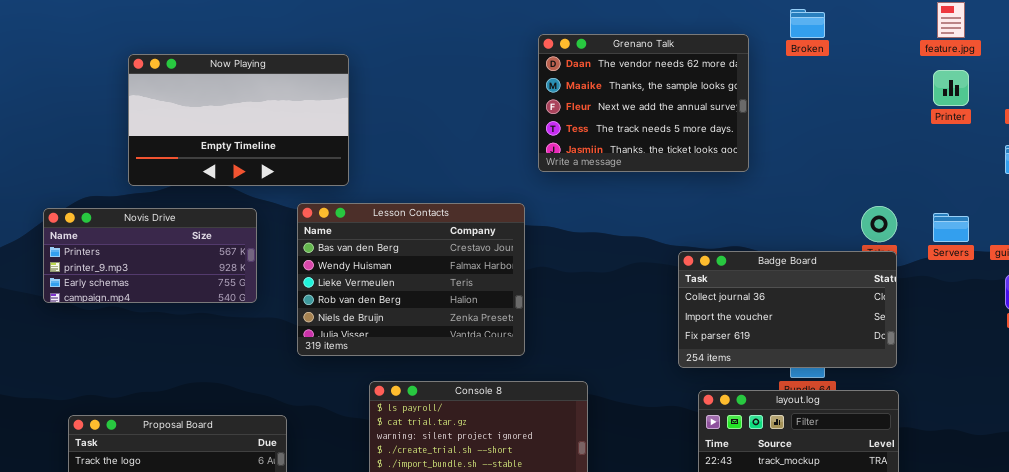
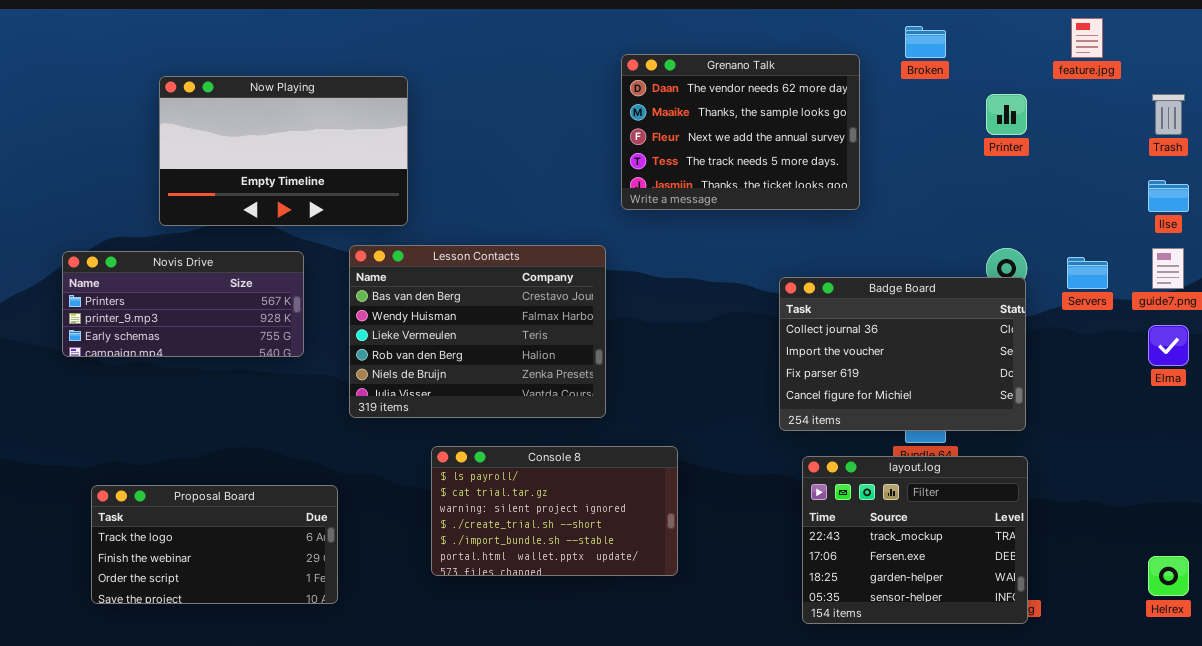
Printer: [933,70,969,106] -> [986,94,1027,135], moved
Badge Board: [678,251,897,368] -> [779,277,1026,431], resized

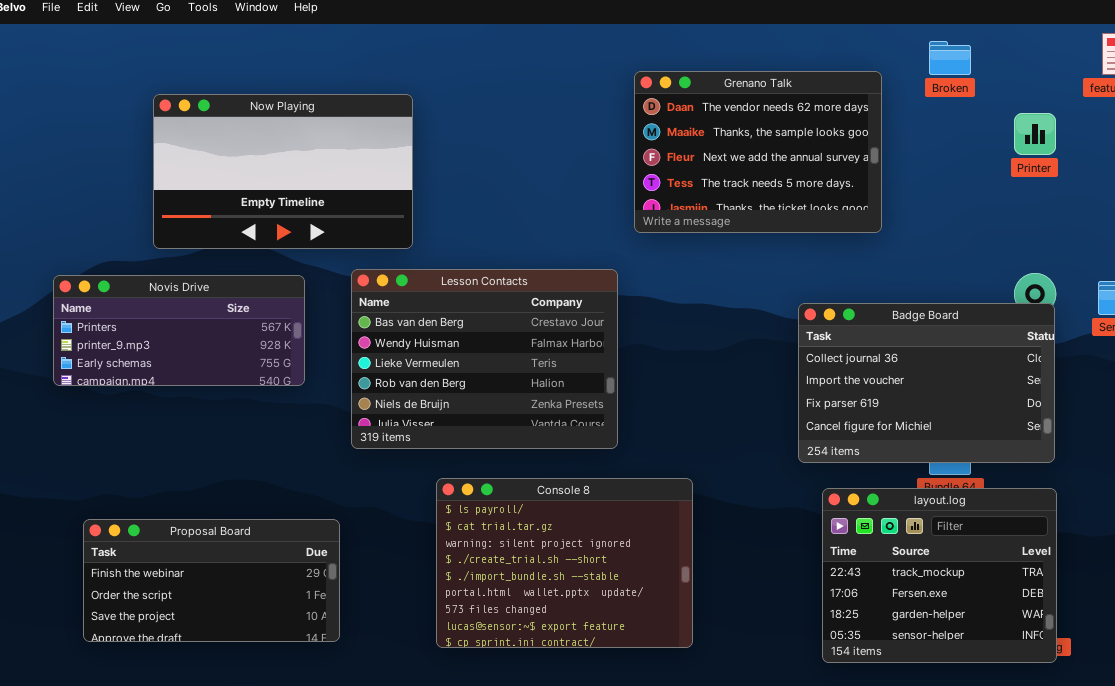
Console 8: [431,446,678,576] -> [436,478,693,648], resized
Proposal Board: [91,485,338,604] -> [83,519,340,642], scrolled down 1 row

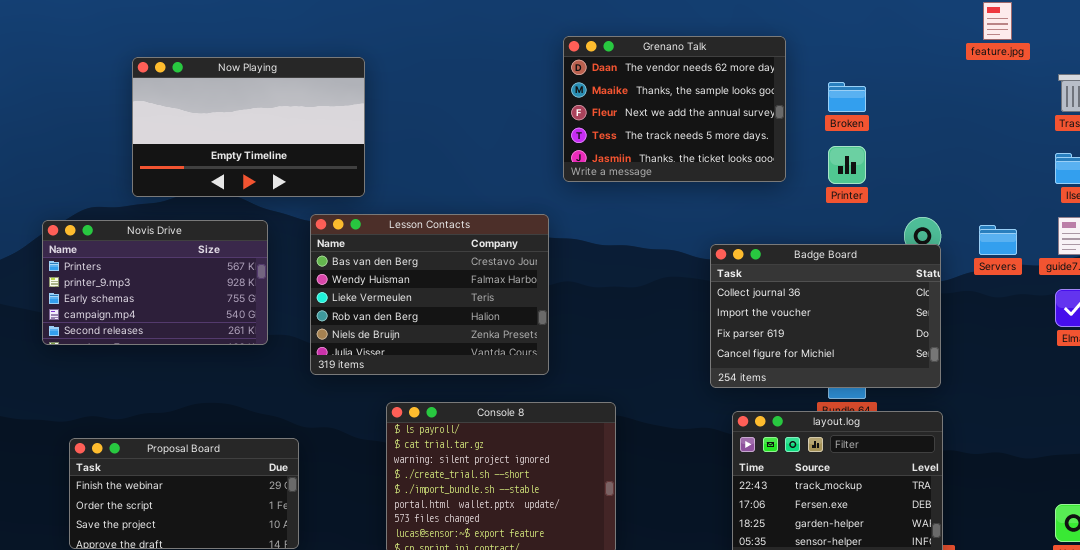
Broken: [929,41,971,75] -> [828,82,866,112], moved
Printer: [1014,113,1056,155] -> [828,146,866,184], moved
Novis Drive: [53,275,305,386] -> [42,220,268,345], resized

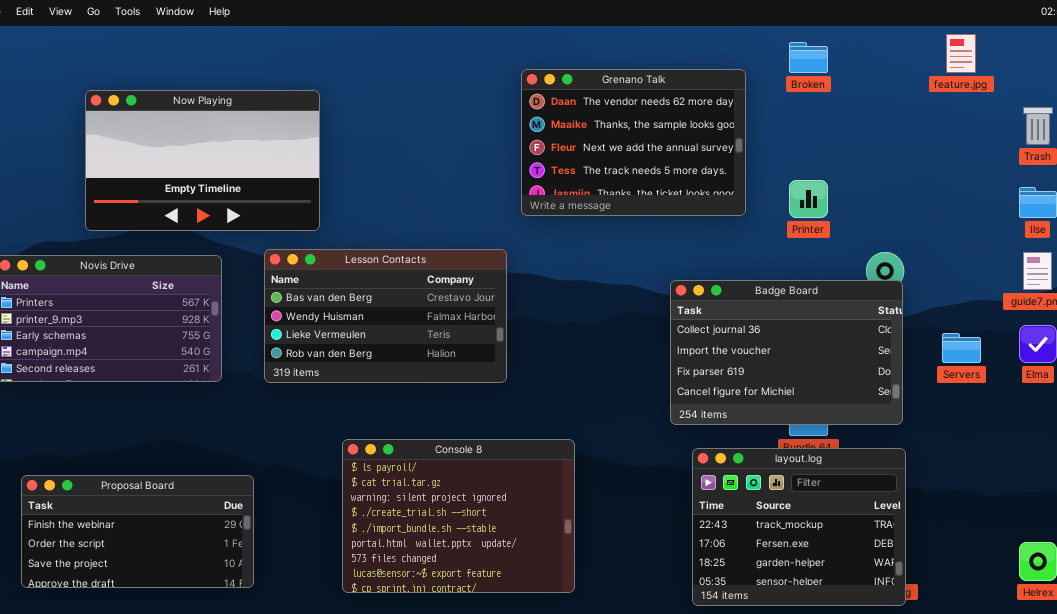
Broken: [828,82,866,112] -> [789,42,828,73], moved
Lesson Contacts: [310,214,549,375] -> [264,249,507,383], resized
Servers: [979,225,1017,255] -> [942,333,981,363], moved

